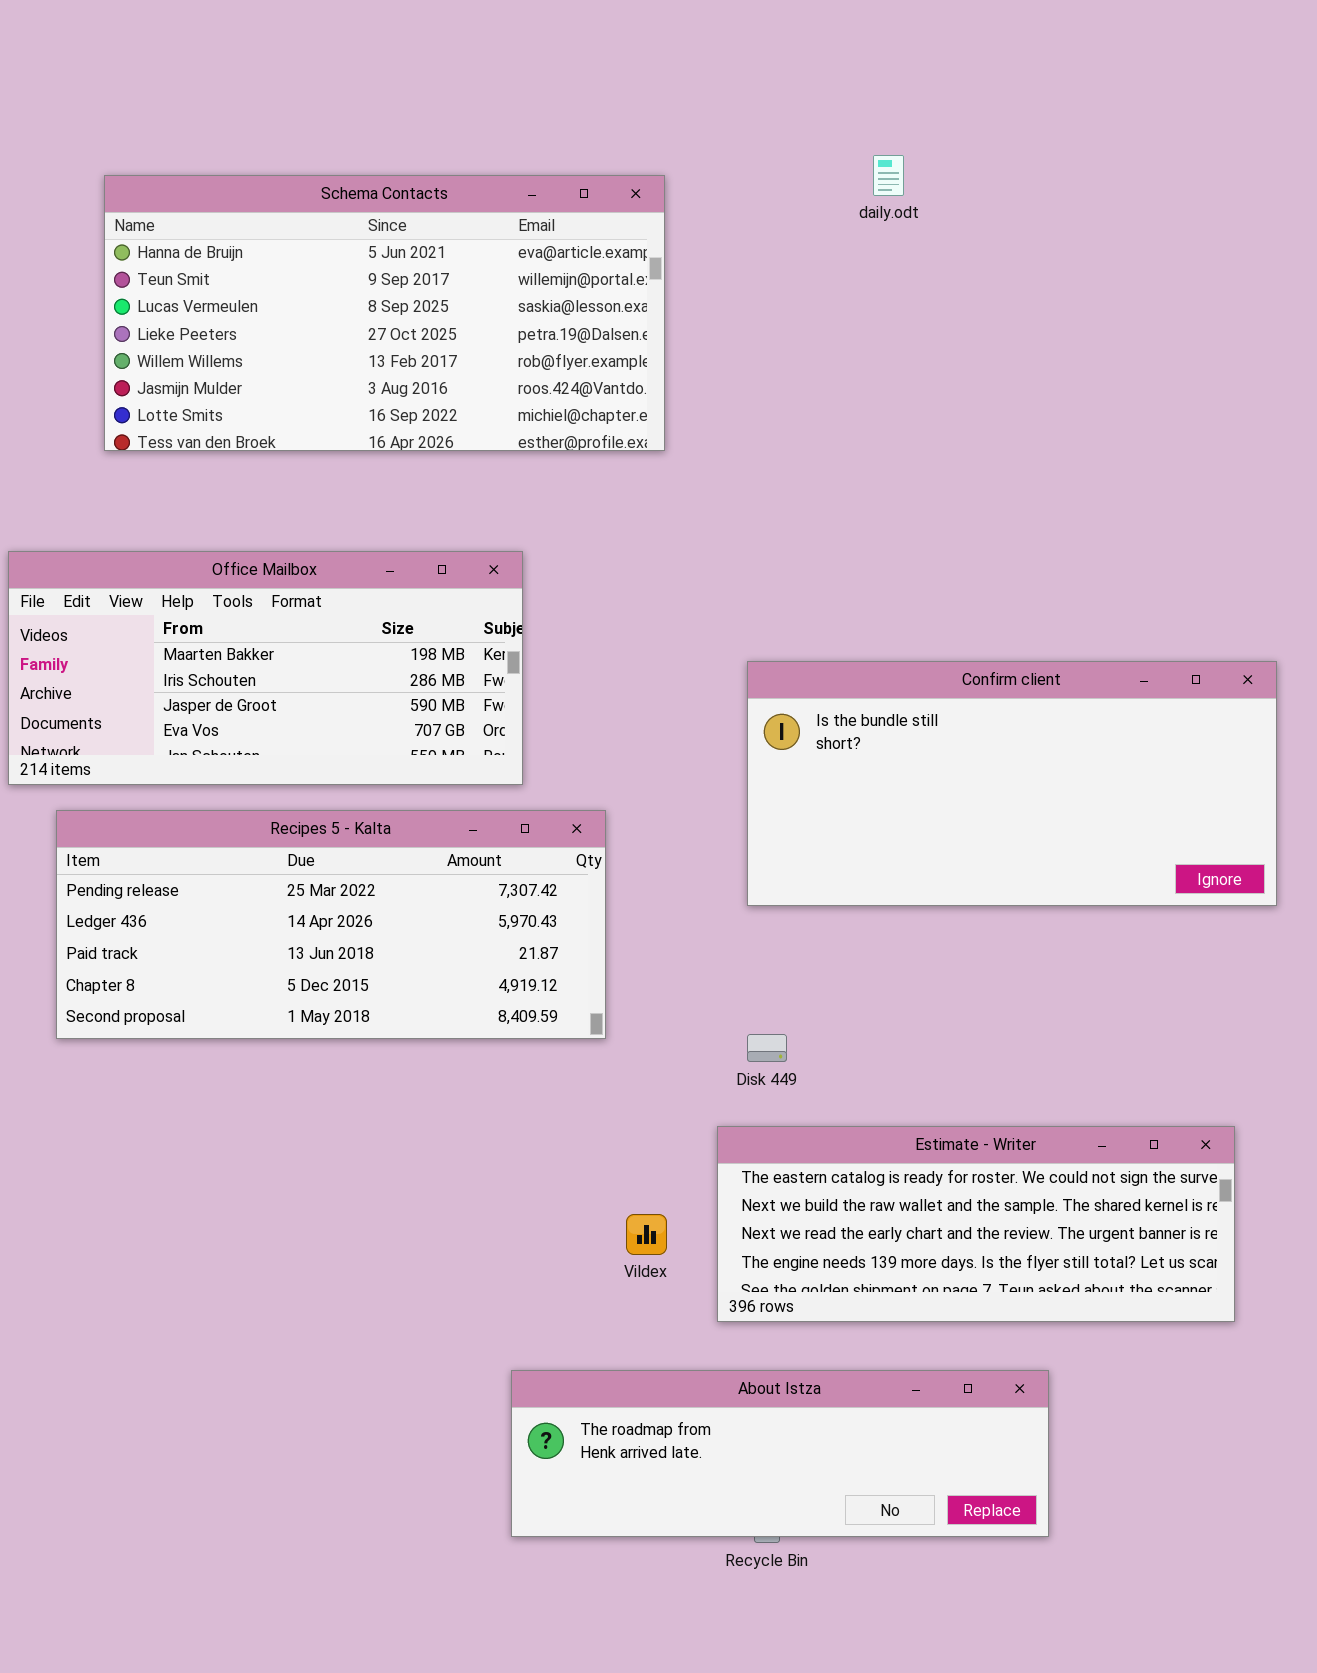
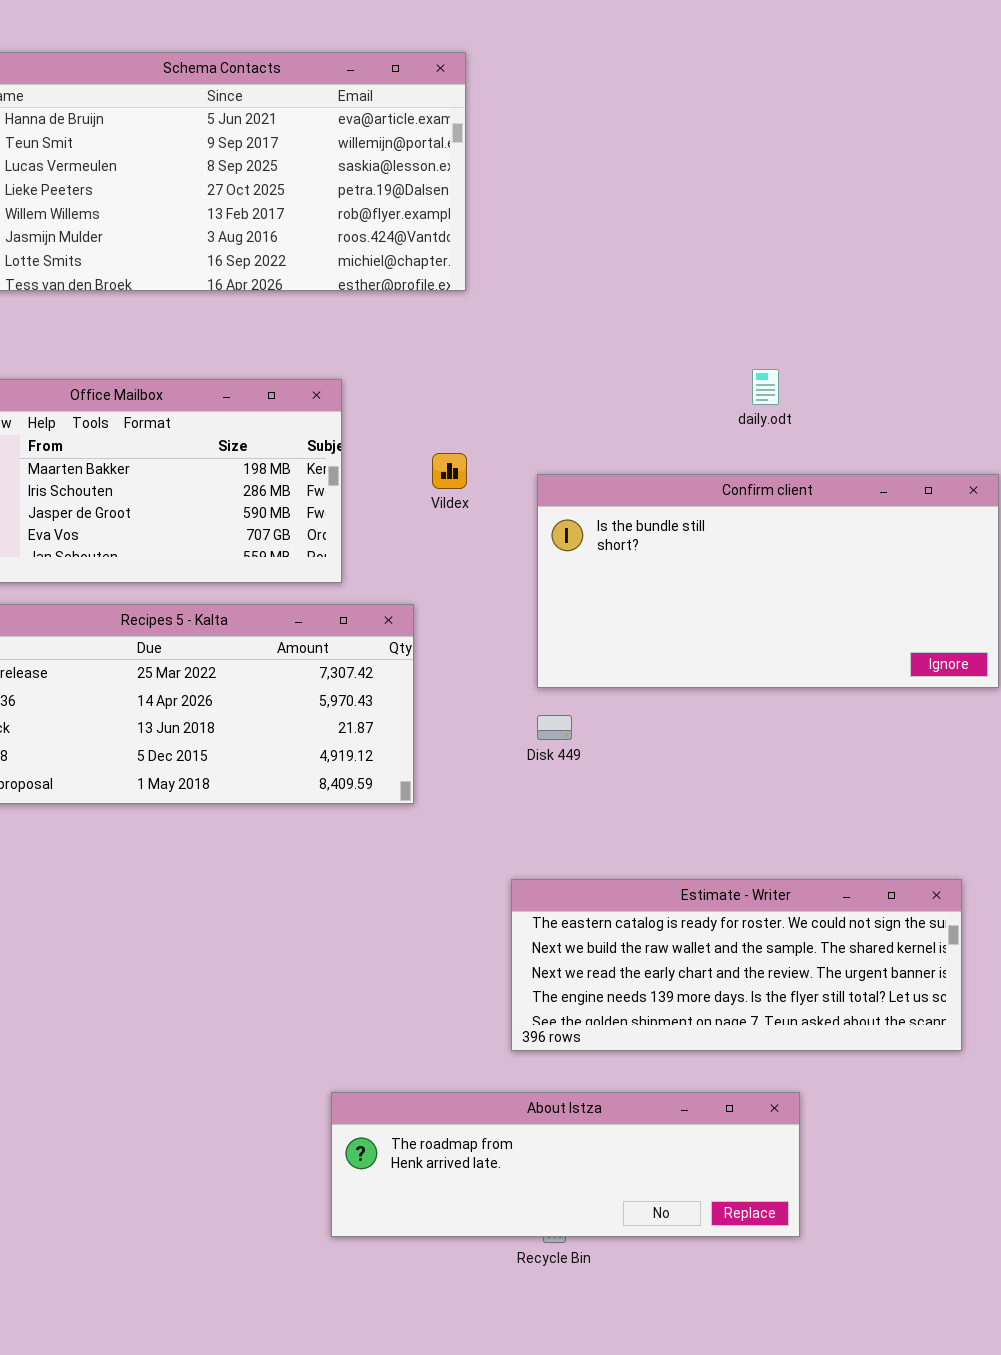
daily.odt: [873,155,904,196] -> [752,369,779,405], moved
Disk 449: [747,1034,787,1062] -> [537,715,572,740], moved
Vildex: [626,1214,667,1255] -> [432,453,467,489], moved

